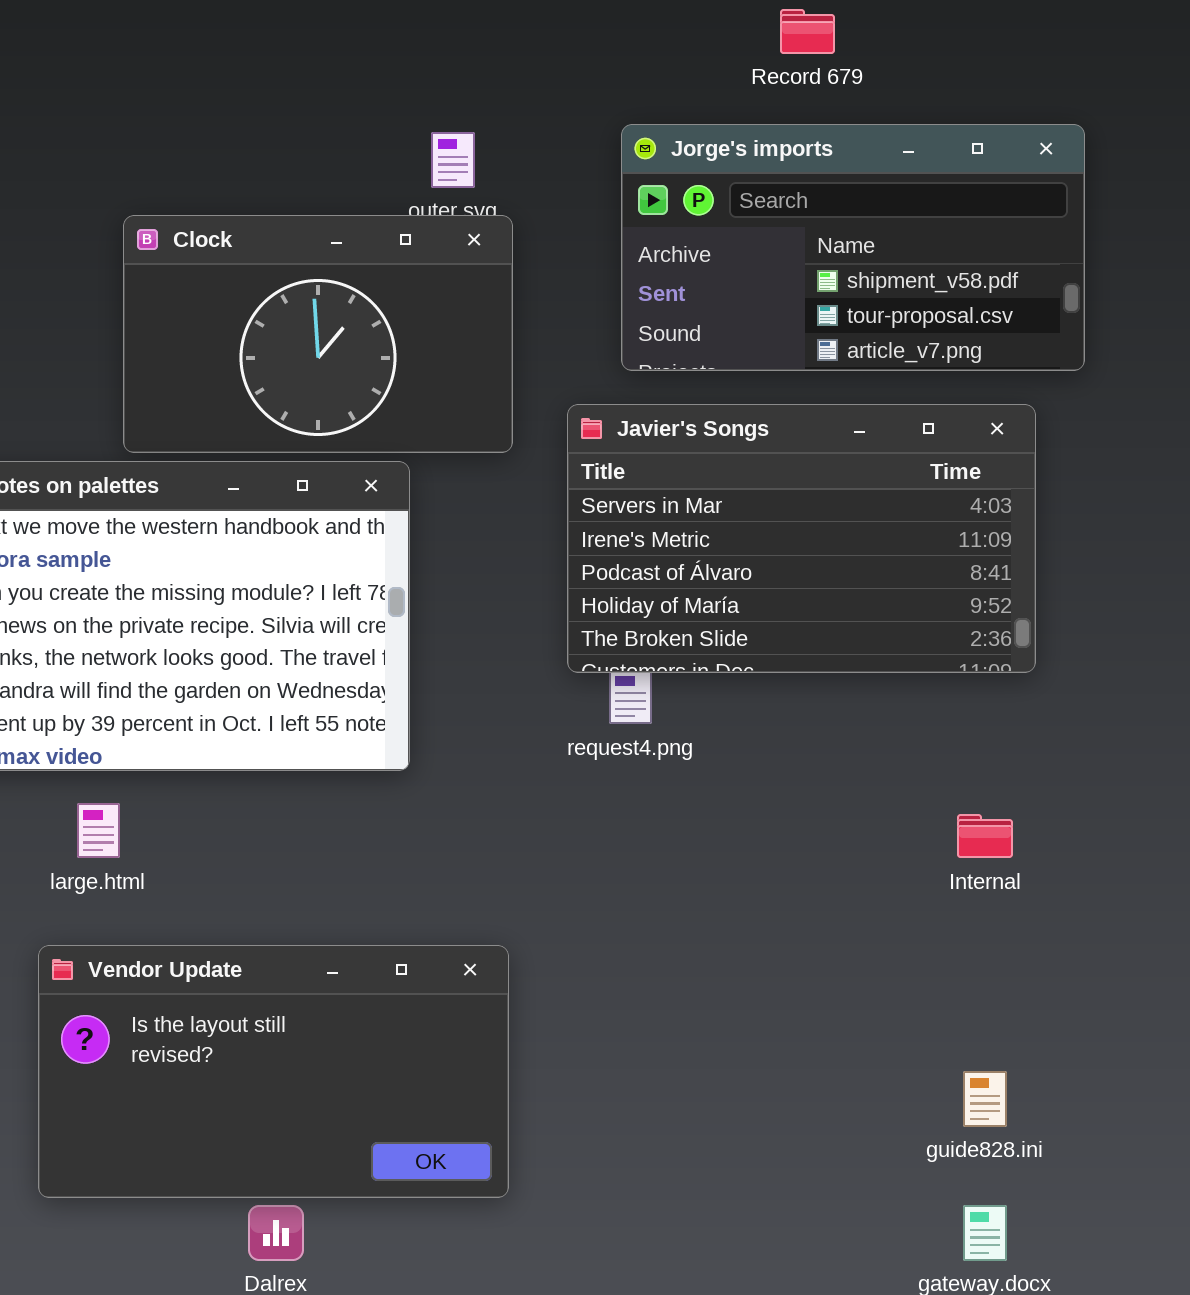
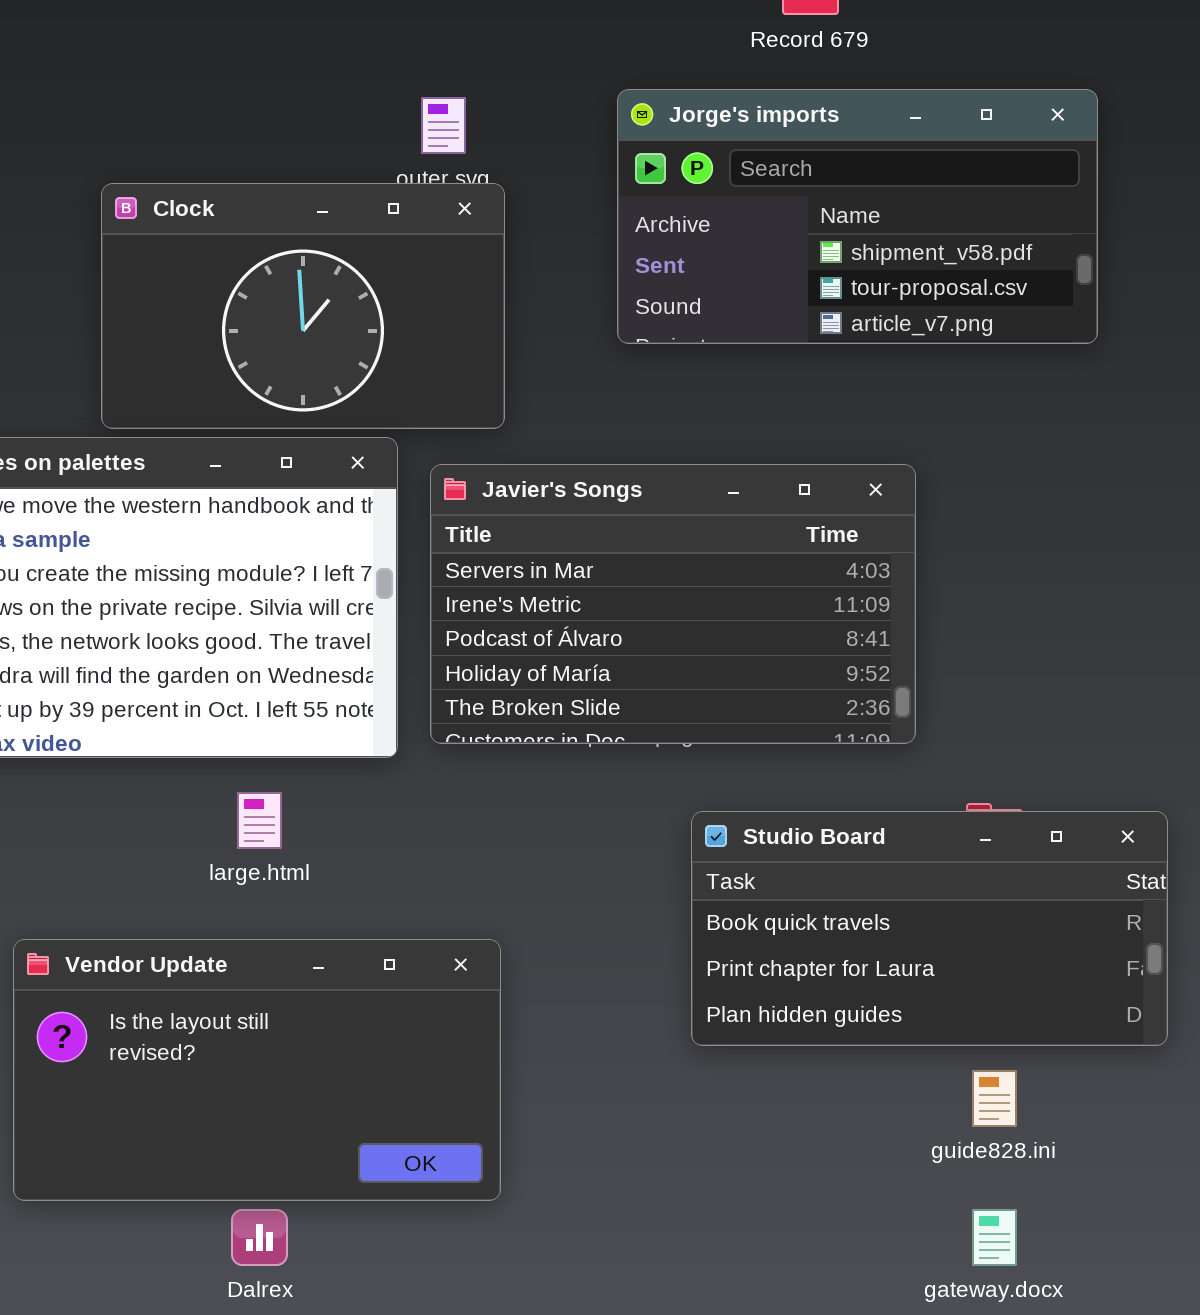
Javier's Songs: [567,404,1036,673] -> [430,464,916,744], moved
large.html: [77,803,120,858] -> [237,792,282,849], moved
Studio Board: none -> [691,811,1168,1046], opened

